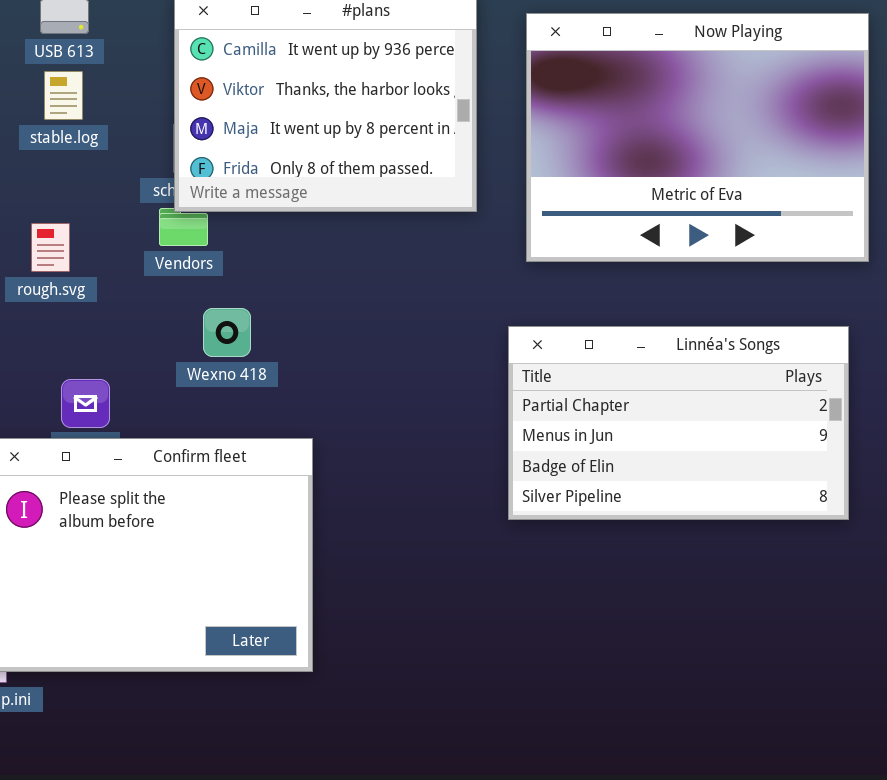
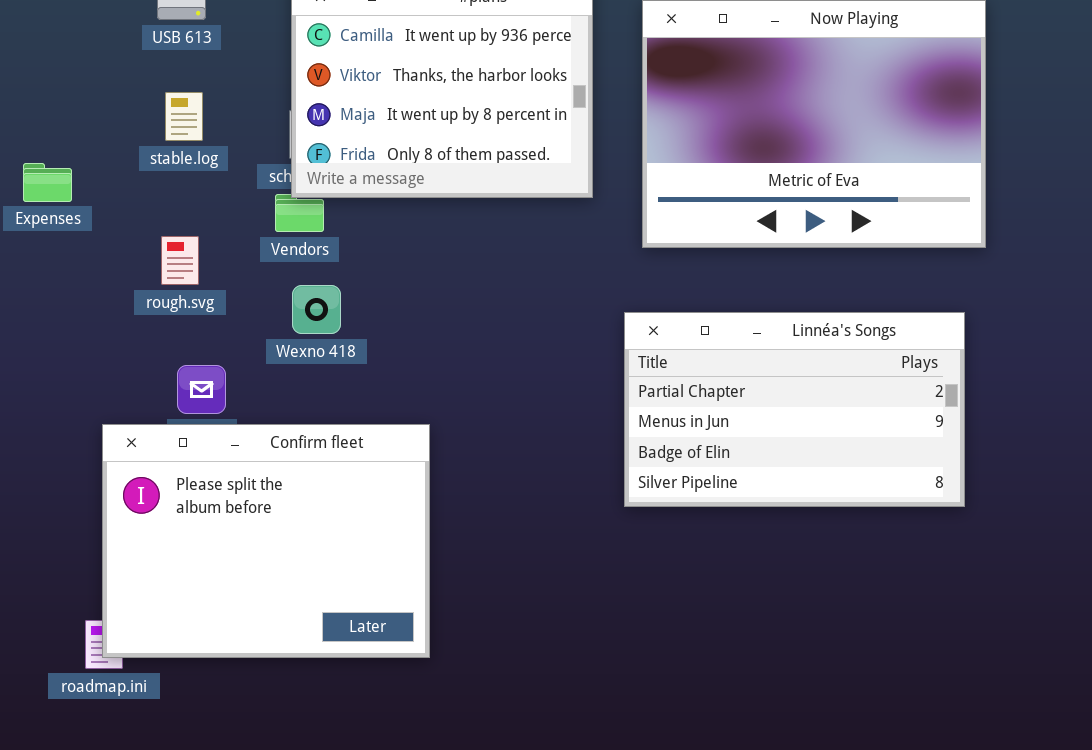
stable.log: [44,71,83,120] -> [165,92,203,141], moved
rough.svg: [31,223,70,272] -> [161,236,199,285], moved
Wexno 418: [203,308,251,357] -> [292,285,341,334], moved

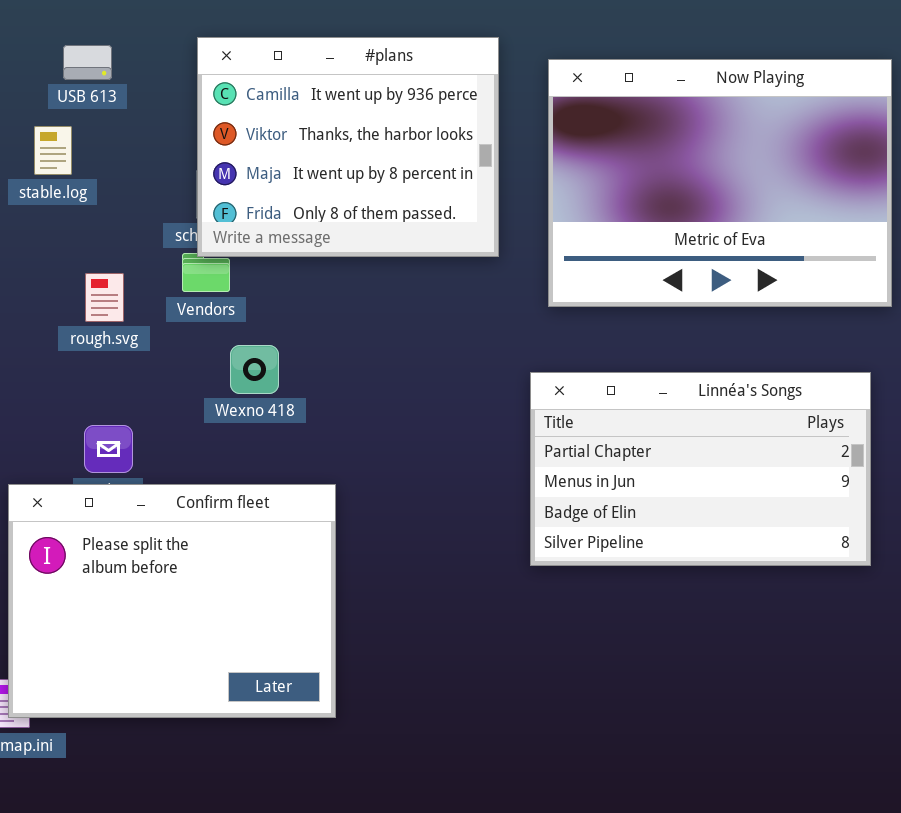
stable.log: [165,92,203,141] -> [34,126,72,175], moved
rough.svg: [161,236,199,285] -> [85,273,124,322], moved
Wexno 418: [292,285,341,334] -> [230,345,279,394], moved

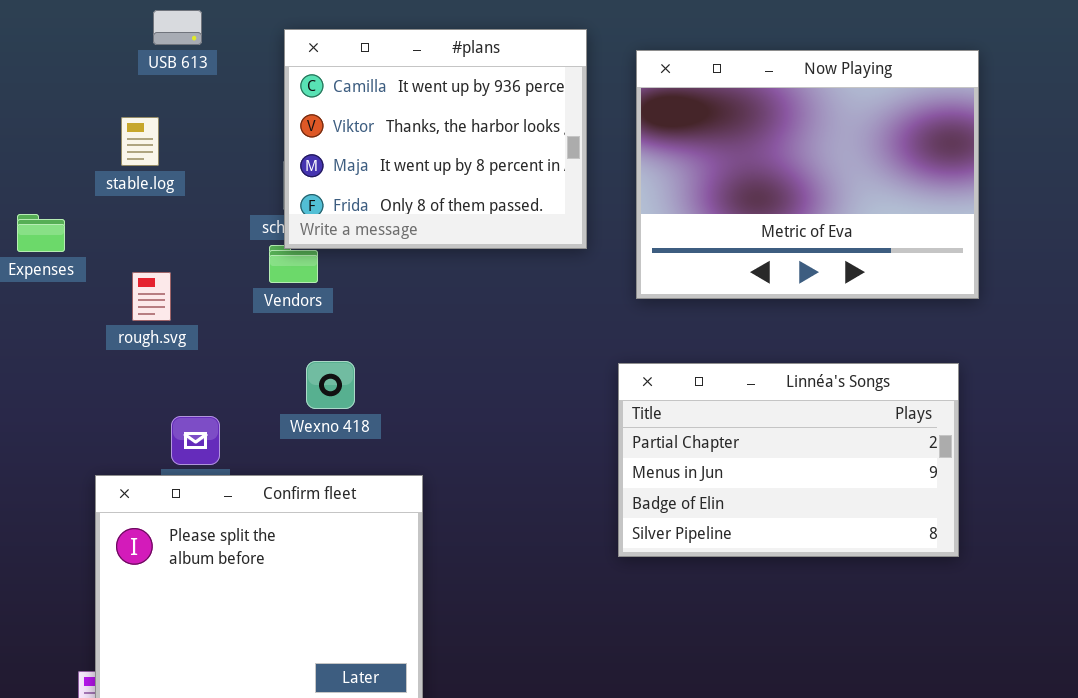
USB 613: [63,45,112,80] -> [153,10,202,45], moved
rough.svg: [85,273,124,322] -> [132,272,171,321], moved
Wexno 418: [230,345,279,394] -> [306,361,355,409], moved

